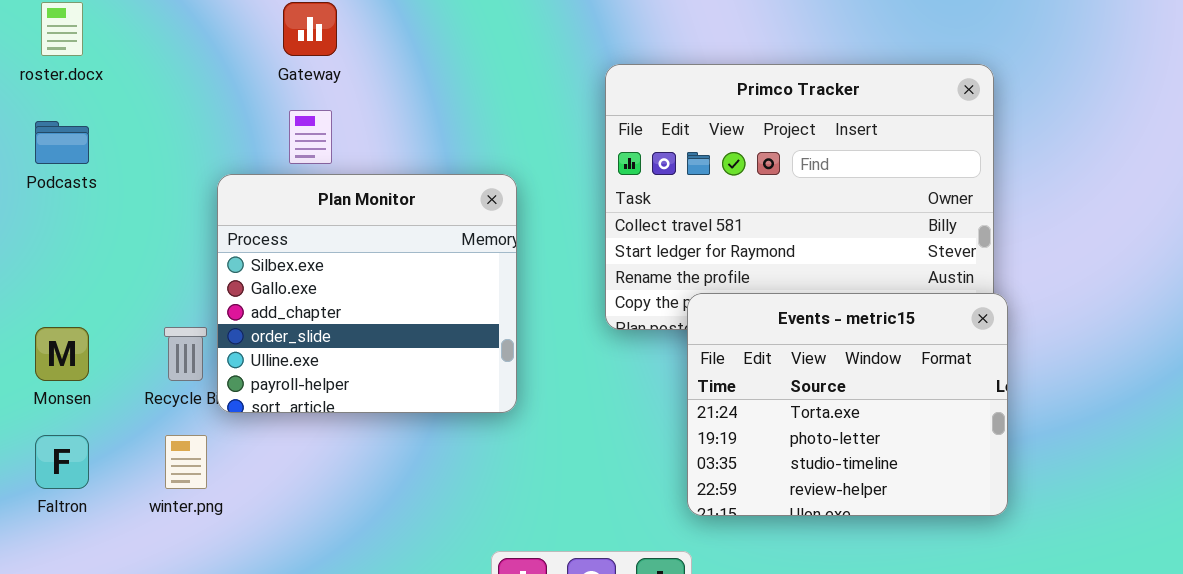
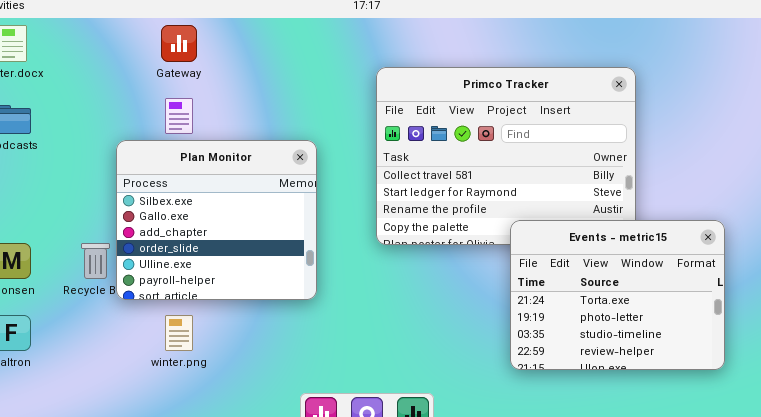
Events - metric15: [687,293,1008,516] -> [510,220,725,370], moved
winter.png: [165,435,207,489] -> [165,315,193,351], moved

